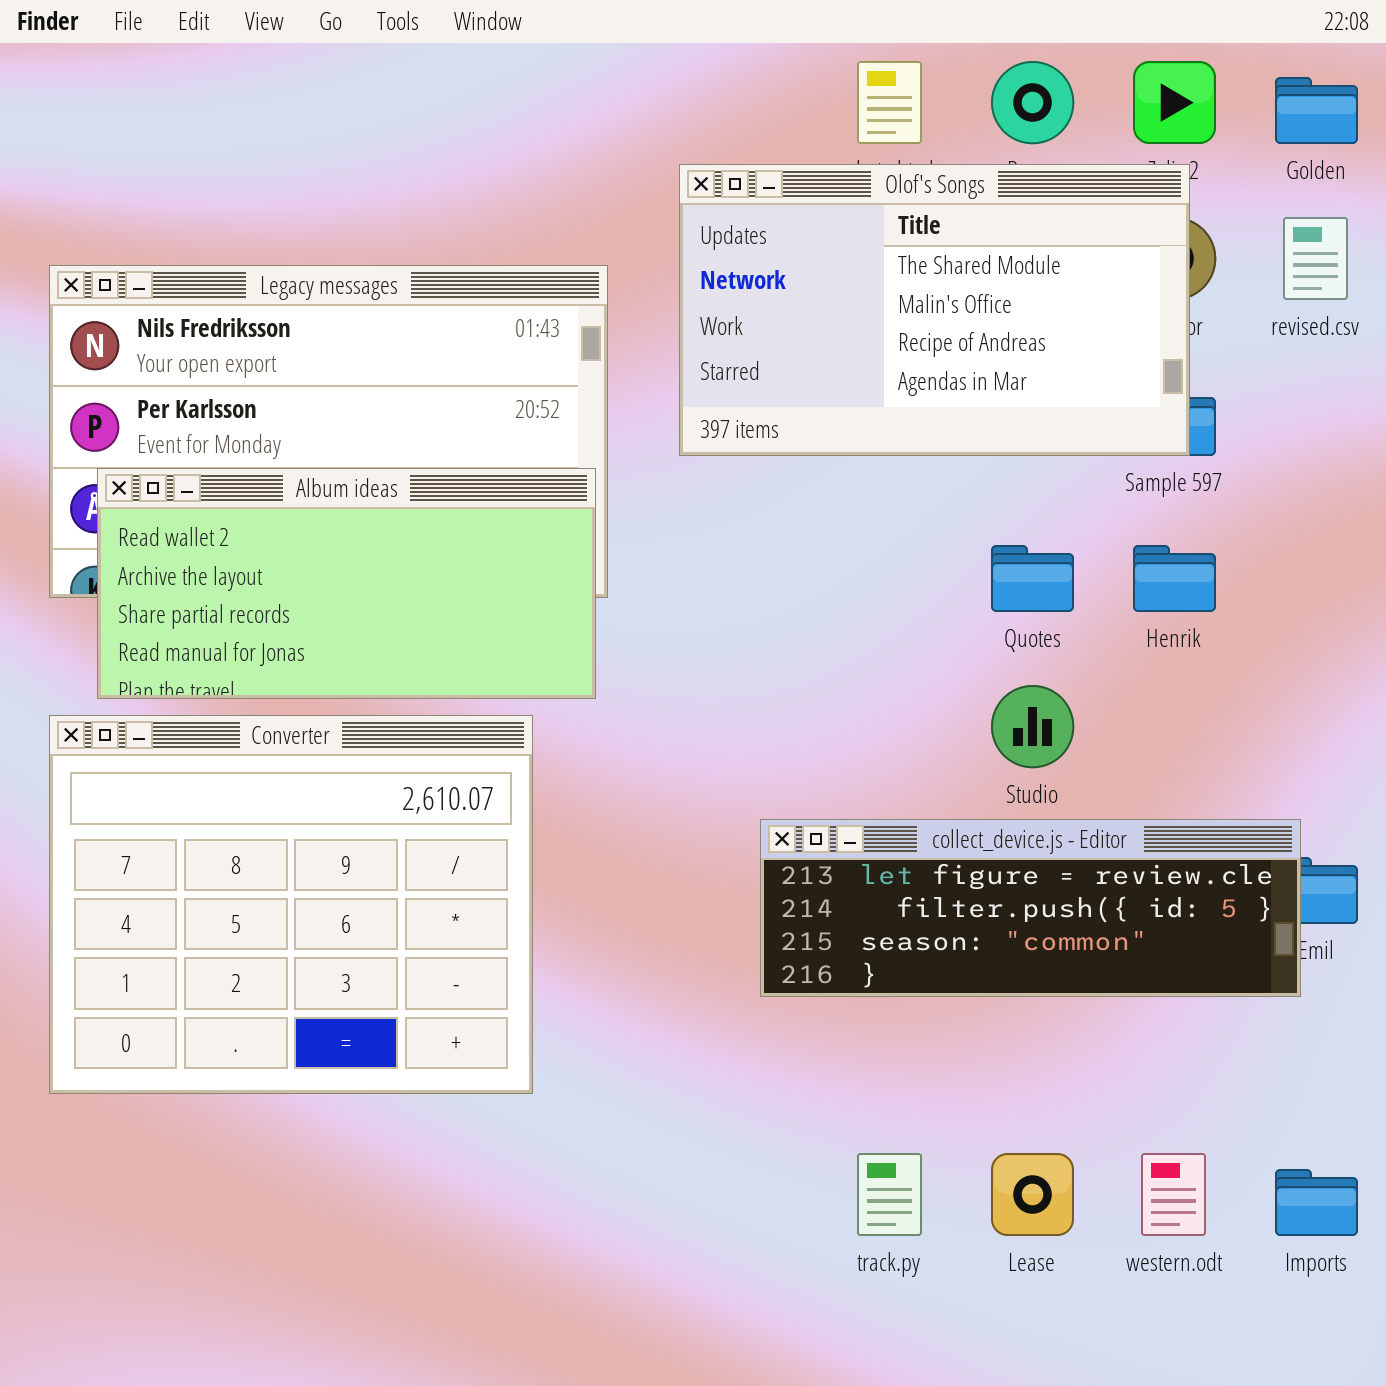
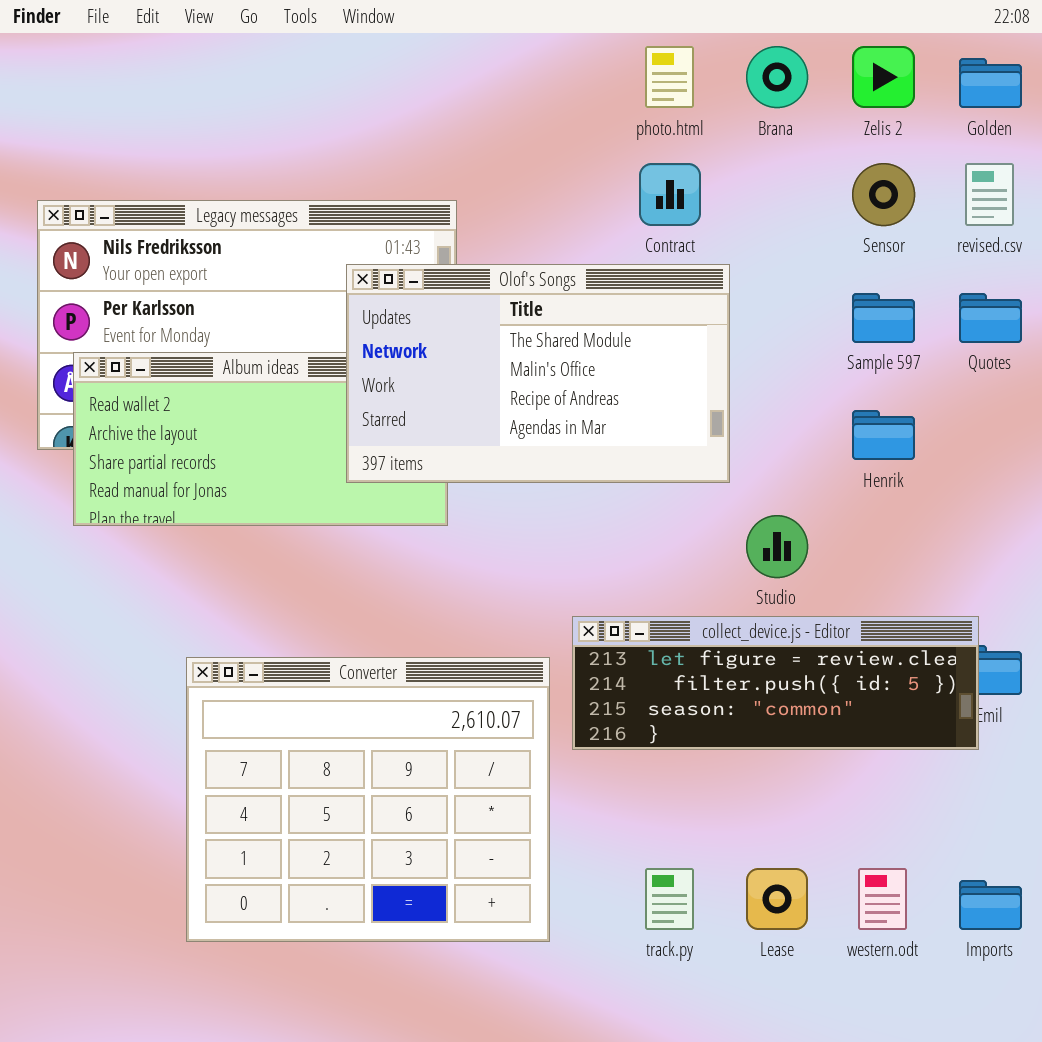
Olof's Songs: [679,164,1190,456] -> [346,264,730,483], moved
Quotes: [991,545,1074,612] -> [959,293,1022,343], moved
Converter: [49,715,533,1094] -> [186,657,550,942], moved

